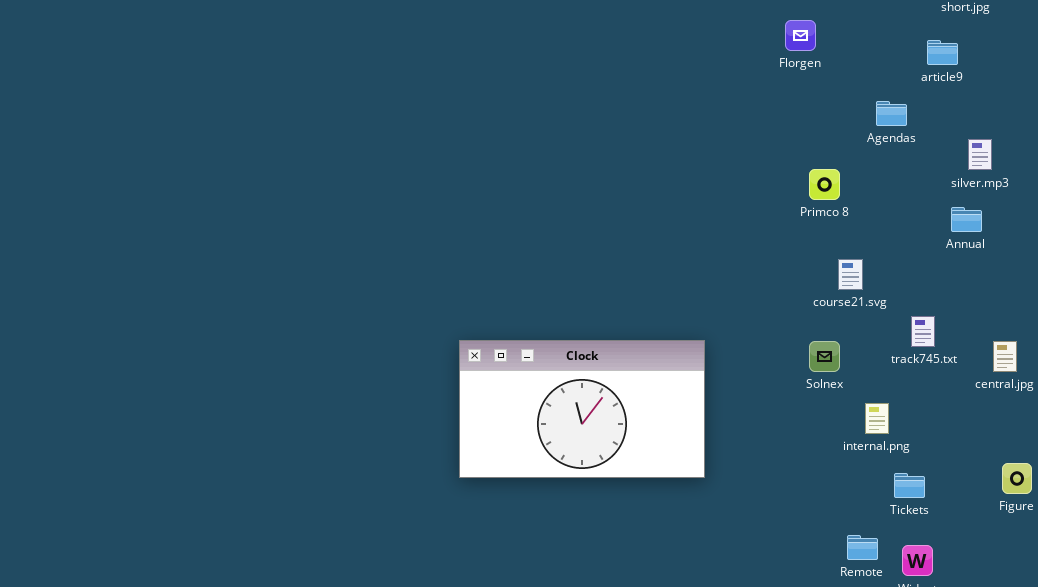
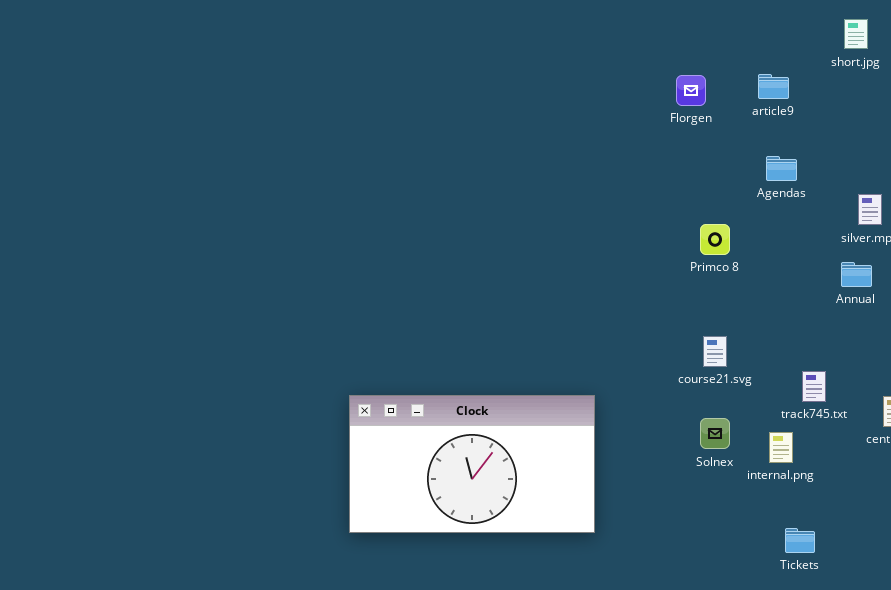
article9: [927,40,958,65] -> [758,74,789,99], moved
course21.svg: [838,259,863,290] -> [703,336,727,367], moved
Solnex: [809,341,840,372] -> [700,418,730,449], moved
internal.png: [865,403,889,434] -> [769,432,793,463], moved

